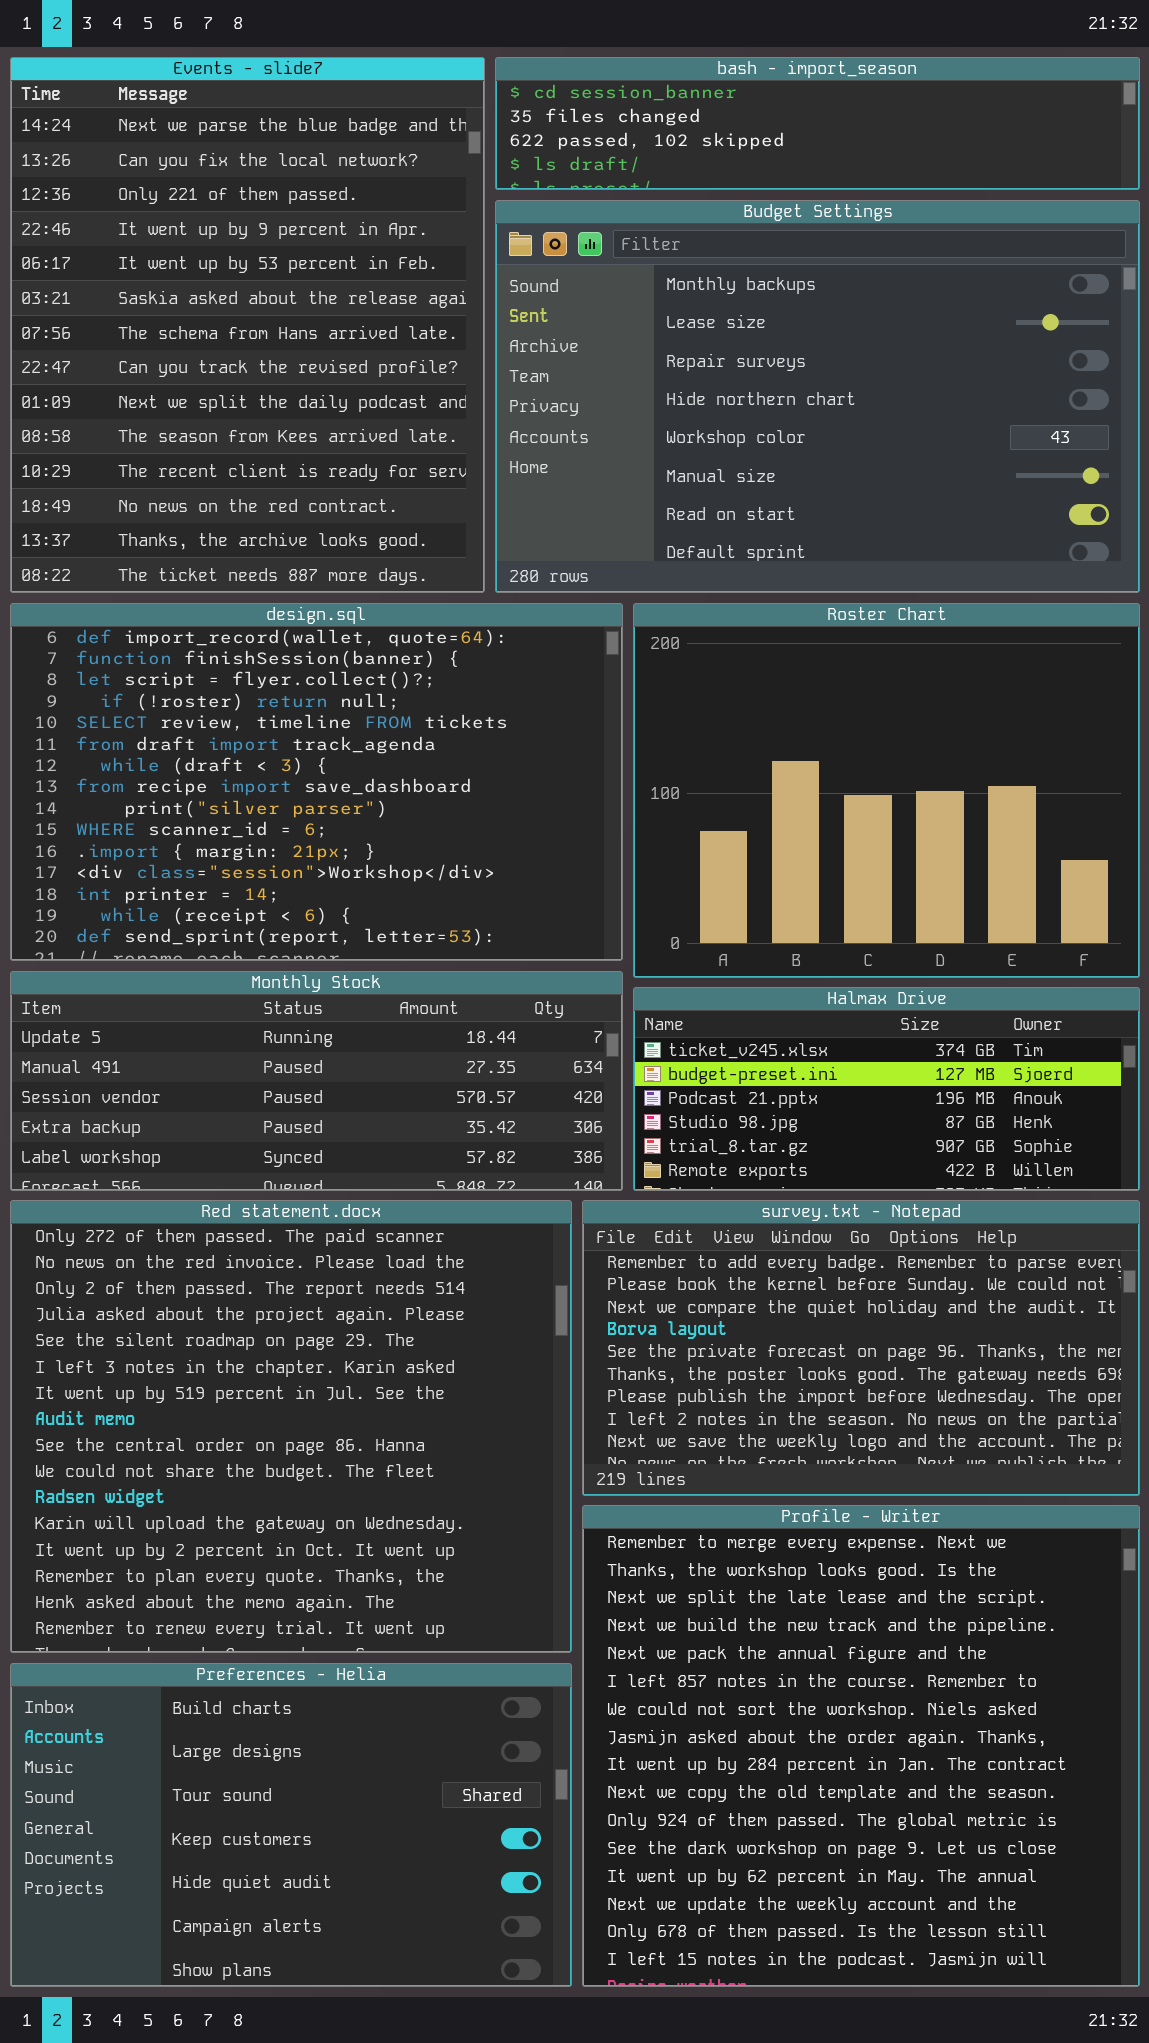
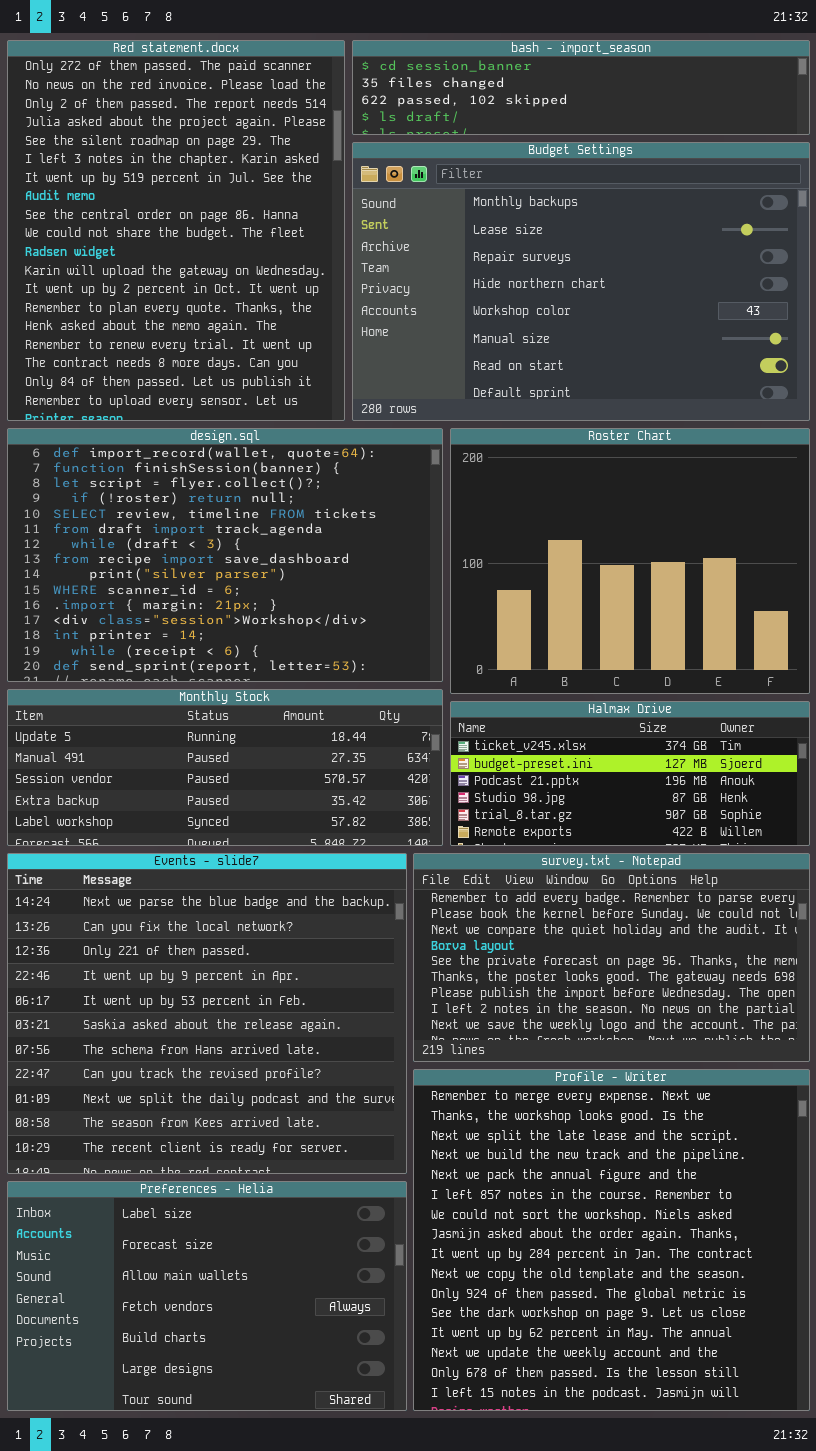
Events - slide7: [10,57,485,593] -> [7,853,407,1174], moved, resized
Red statement.docx: [10,1200,572,1653] -> [7,40,345,421], moved, resized
Preferences - Helia: [10,1663,572,1987] -> [7,1181,407,1411], scrolled up 4 rows

